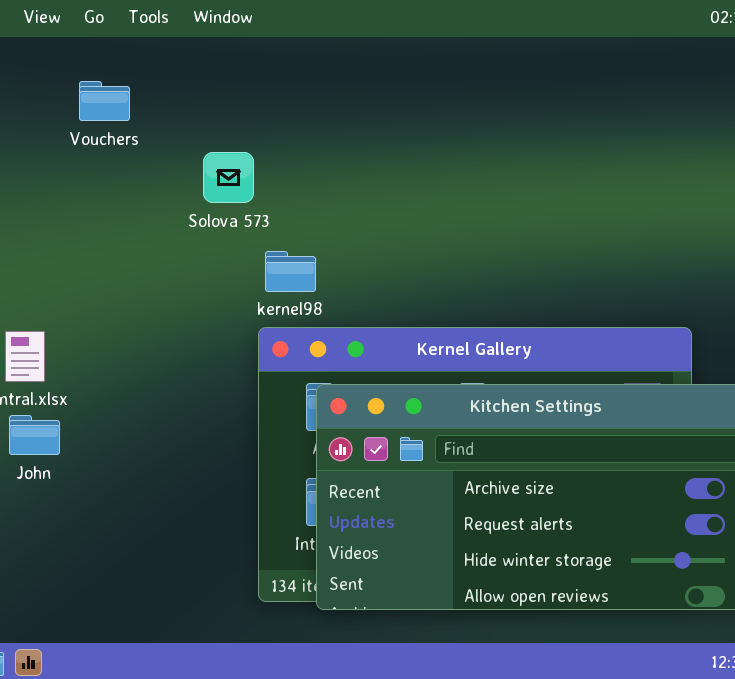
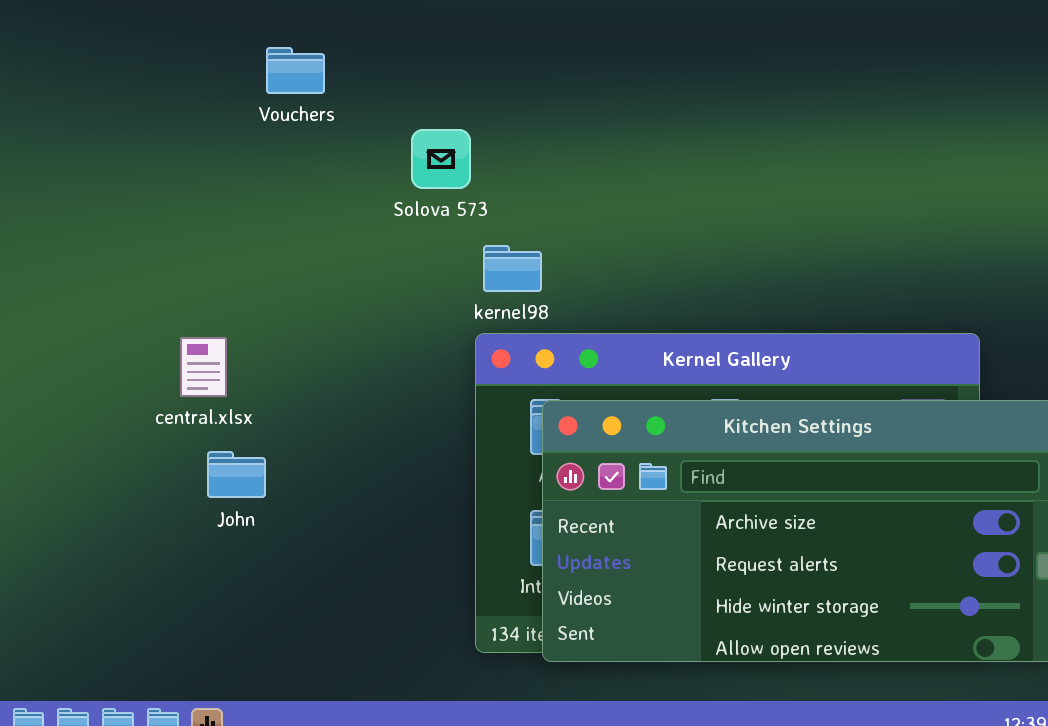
John: [9,415,60,455] -> [207,451,266,498], moved

